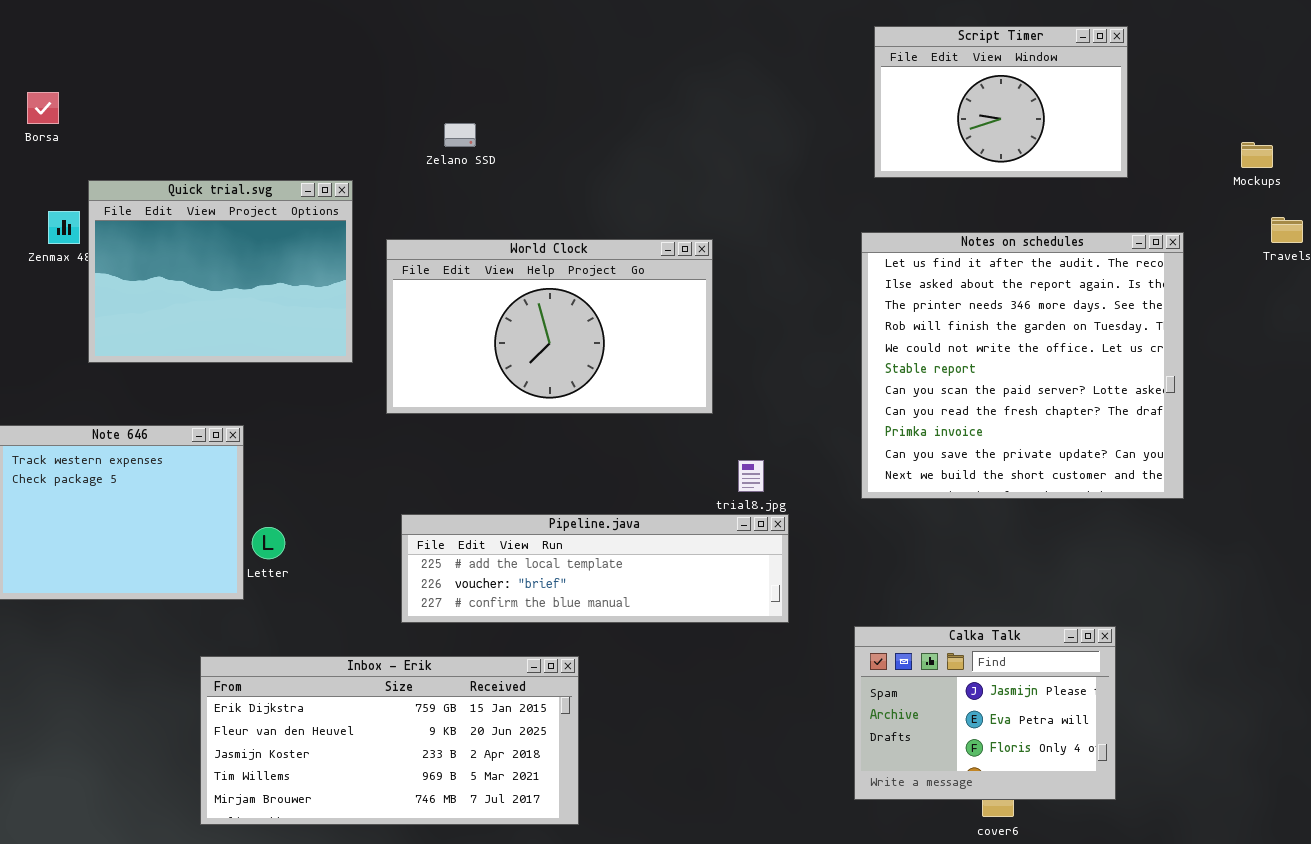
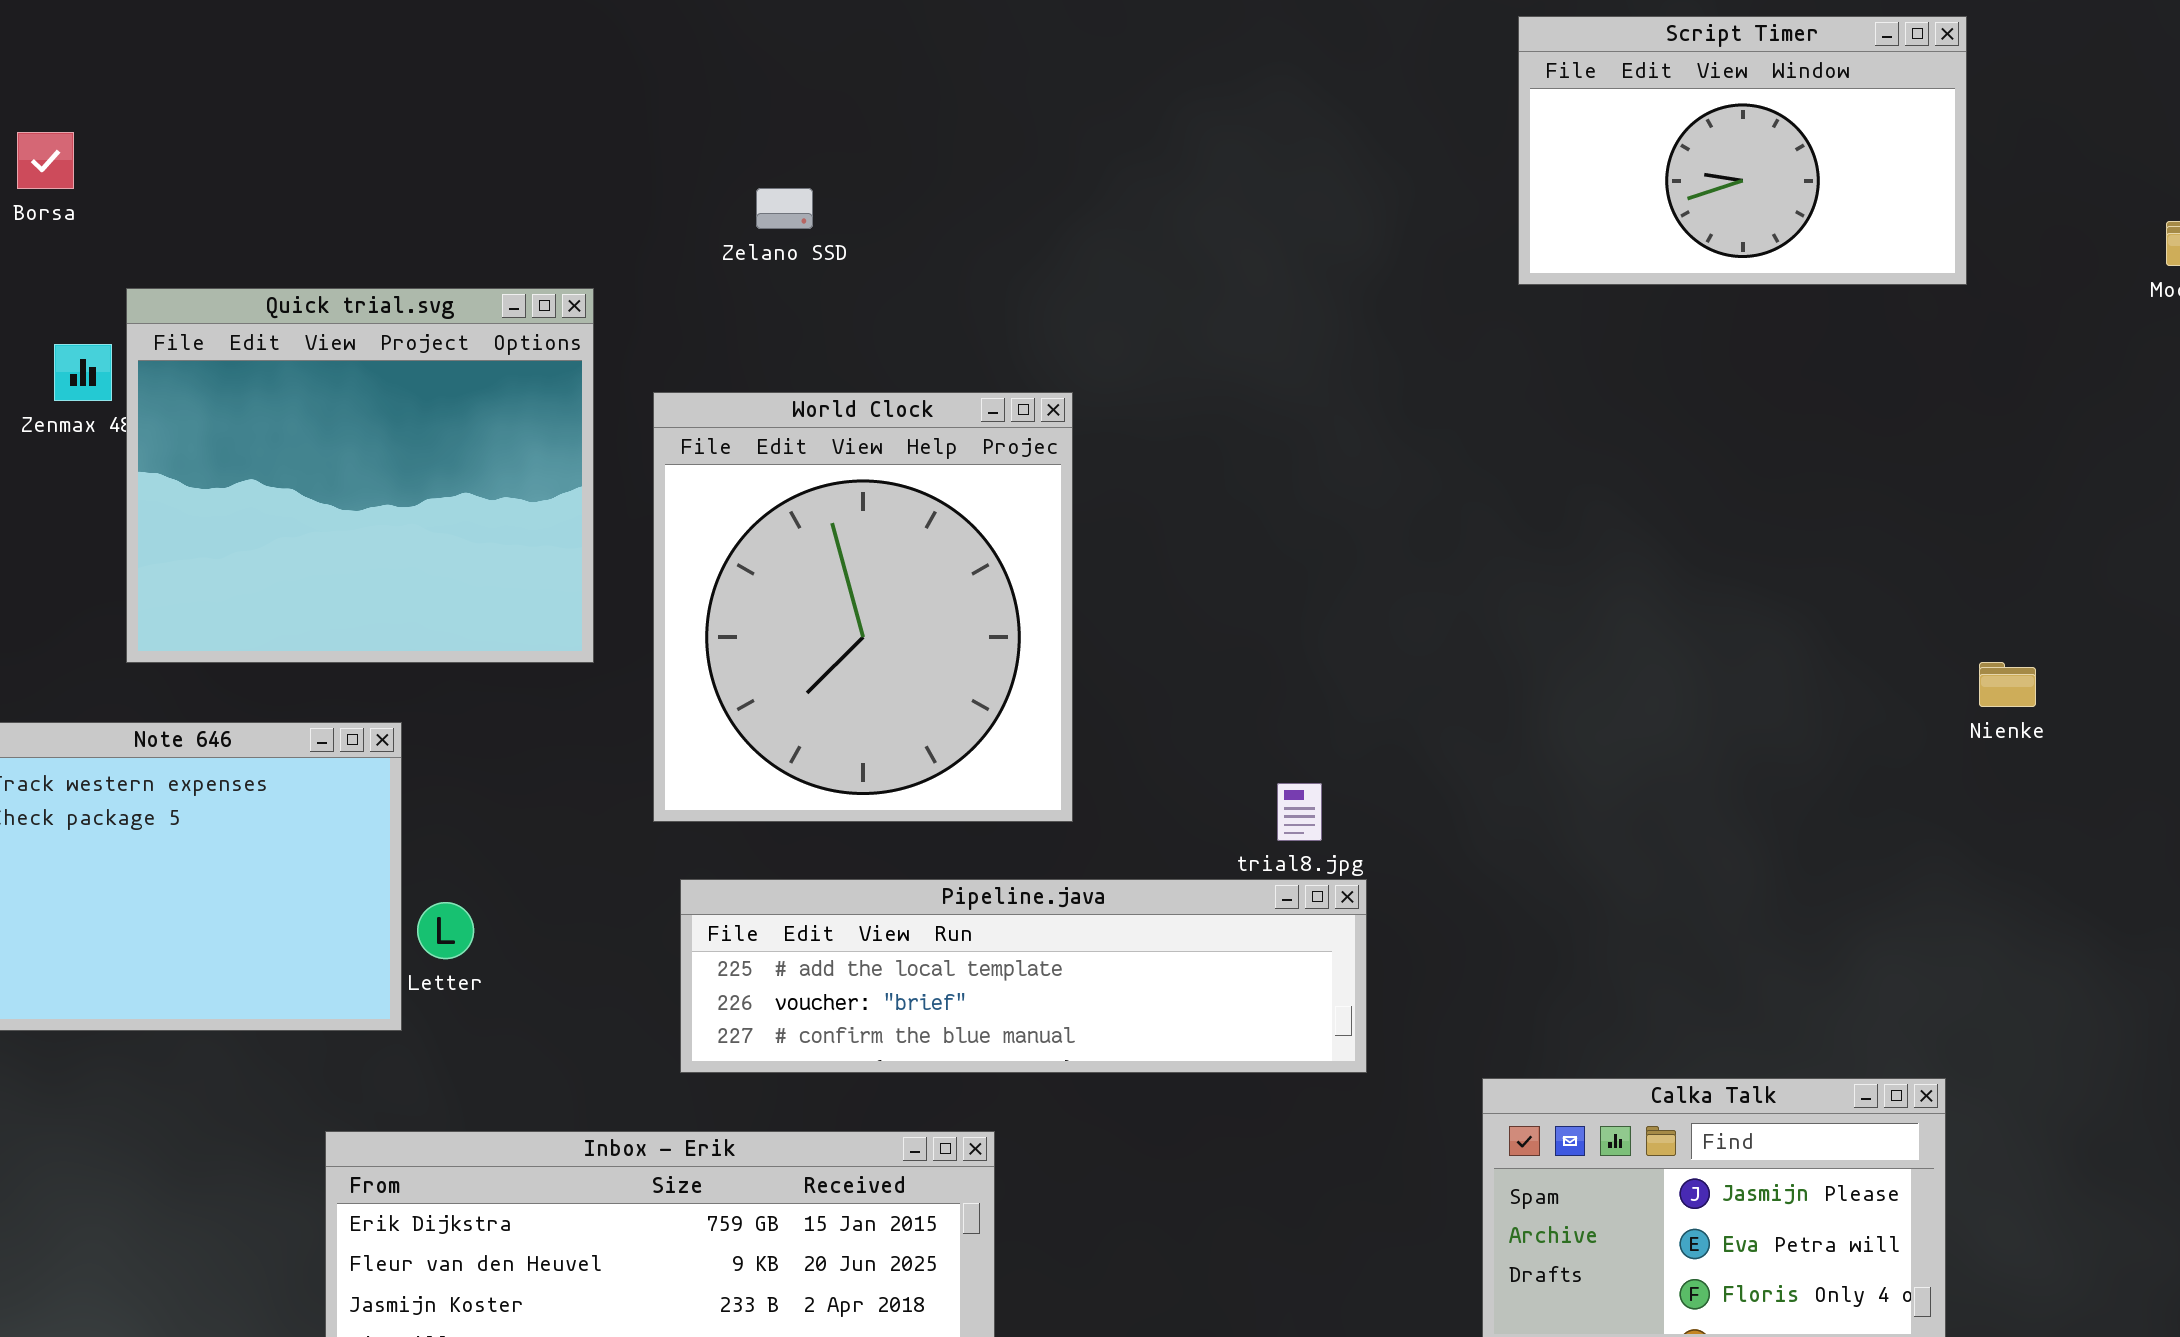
Quick trial.svg: [88,180,353,363] -> [126,288,594,663], resized
Notes on schedules: [861,232,1184,499] -> none, closed
World Clock: [386,239,713,414] -> [653,392,1073,822], resized

